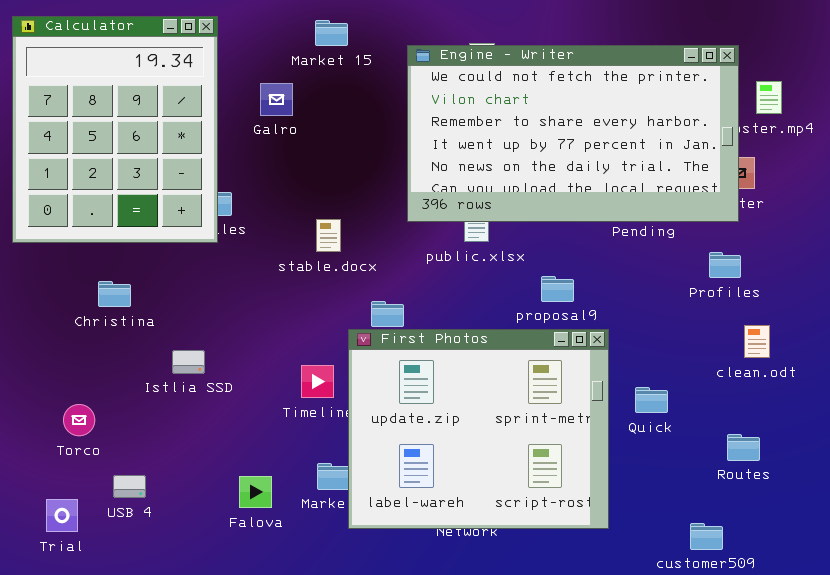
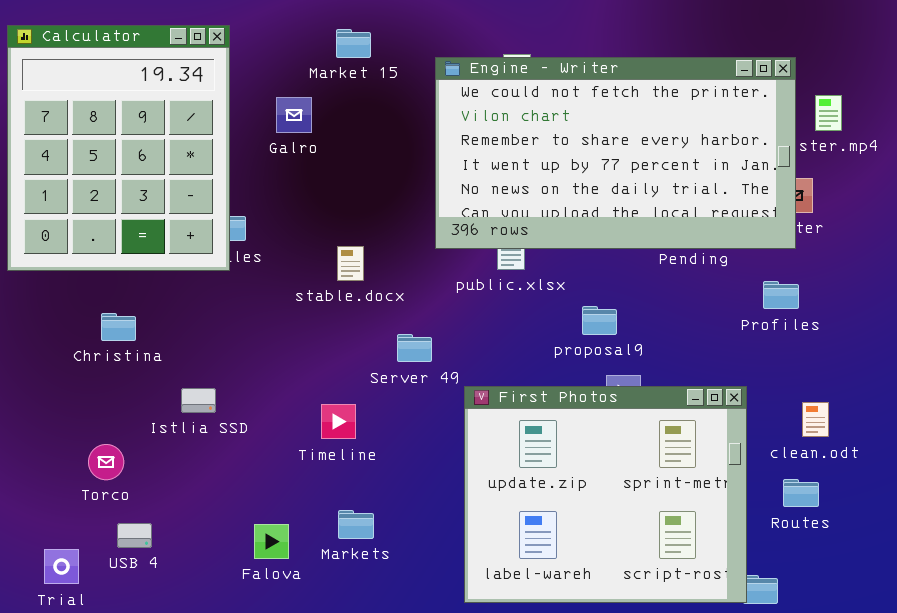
clean.odt: [744,325,770,358] -> [802,402,829,437], moved
First Photos: [348,329,609,529] -> [464,386,747,603], moved
Torco: [63,404,95,436] -> [88,444,124,480], moved

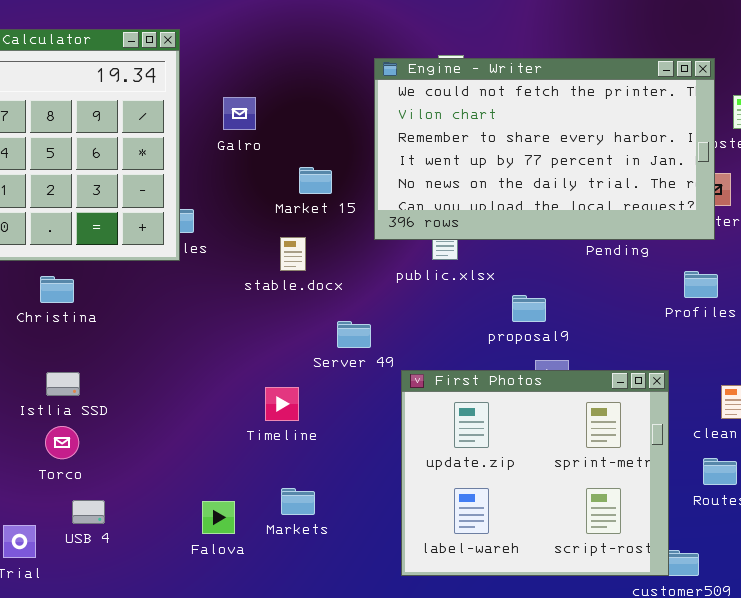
Market 15: [336,29,371,58] -> [299,167,332,194], moved
Christina: [101,313,136,341] -> [40,276,74,303], moved
Istlia SSD: [181,388,216,413] -> [46,372,80,396], moved

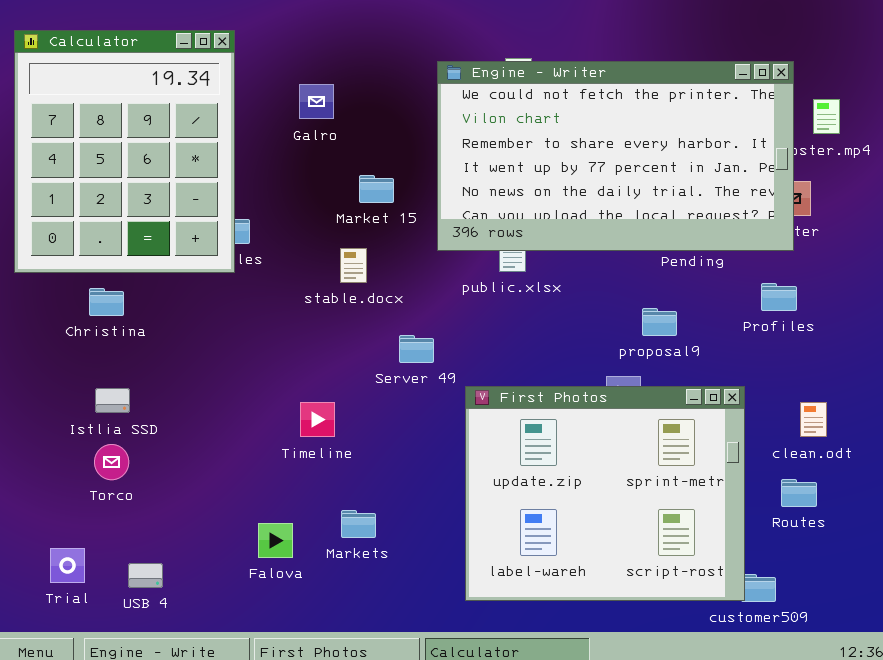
Galro: [223,97,256,130] -> [299,84,334,119], moved
proposal9: [512,295,546,322] -> [642,308,677,336], moved
Timeline: [265,387,299,421] -> [300,402,335,437], moved
USB 4: [72,500,105,524] -> [128,563,163,588], moved

